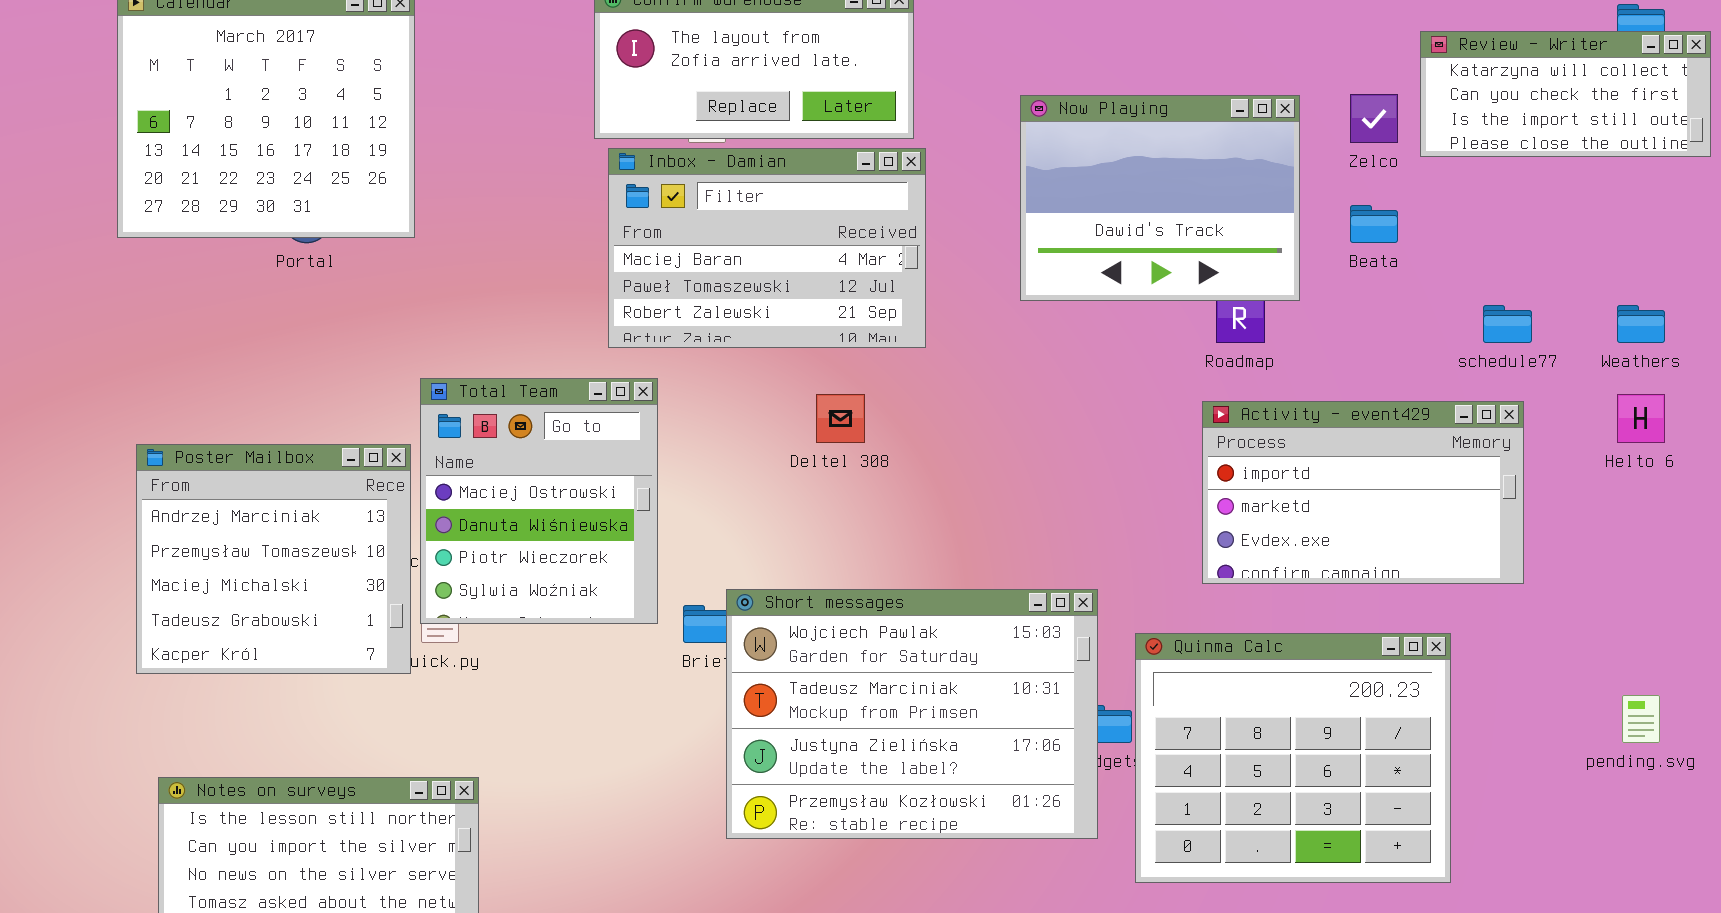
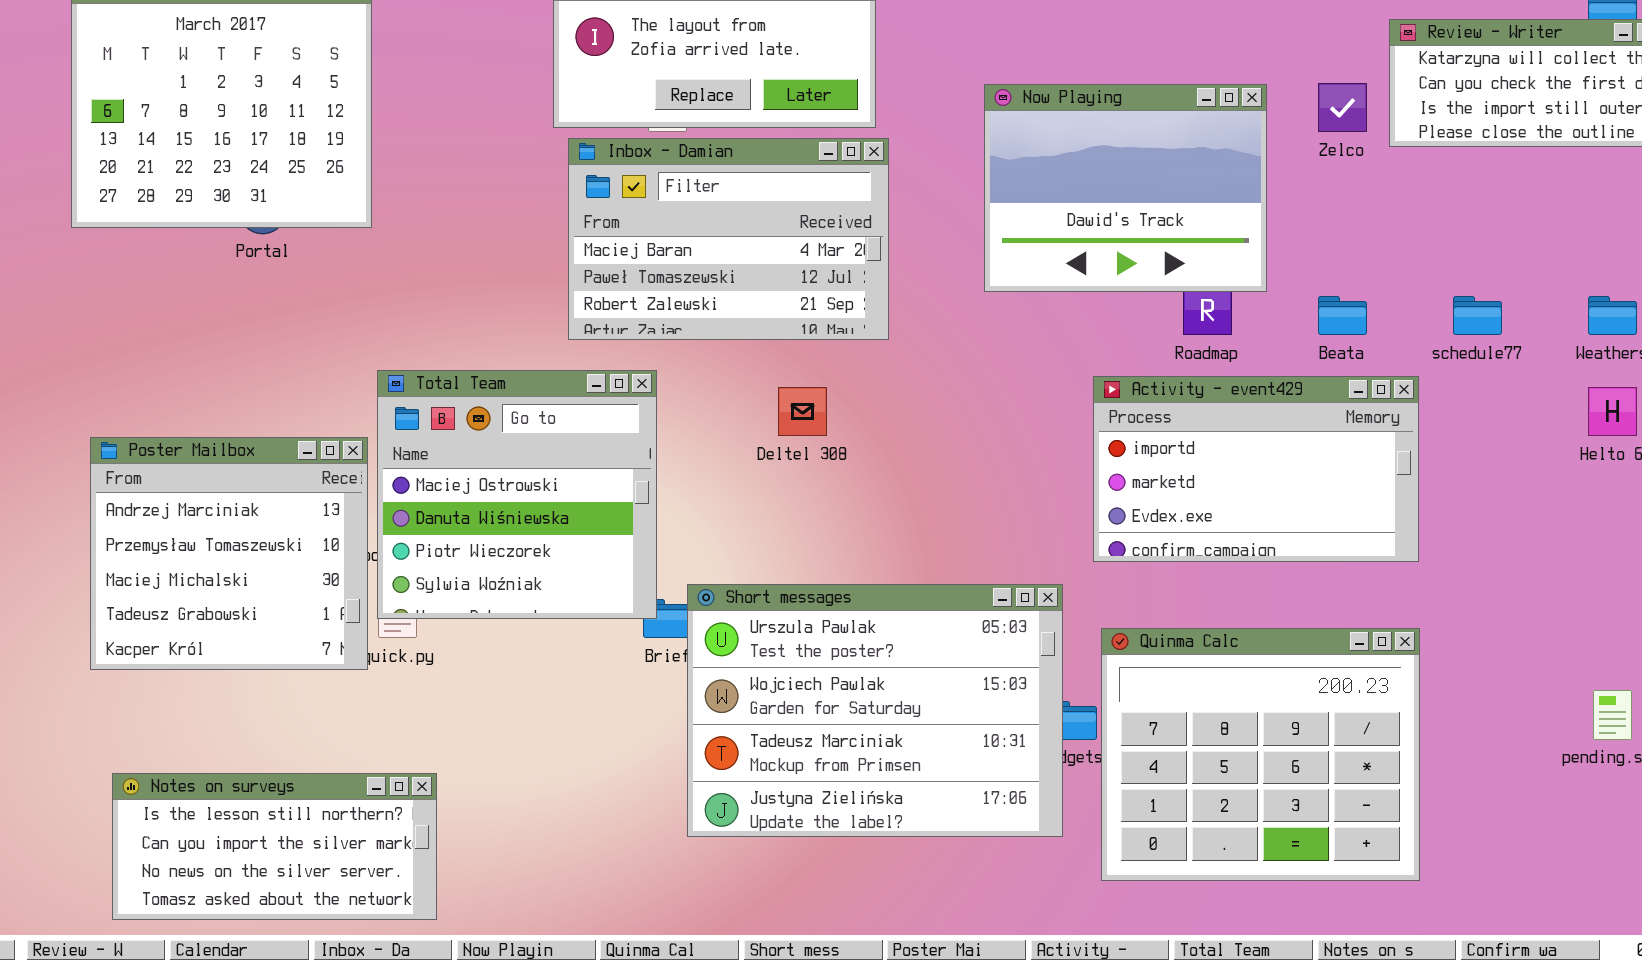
Beata: [1350,205,1398,243] -> [1318,296,1367,335], moved
Total Team: [420,378,658,624] -> [377,370,657,619], resized
Activity - event429: [1202,401,1524,584] -> [1093,376,1419,562], moved
Short messages: [726,589,1098,839] -> [687,584,1063,837], scrolled up 1 row

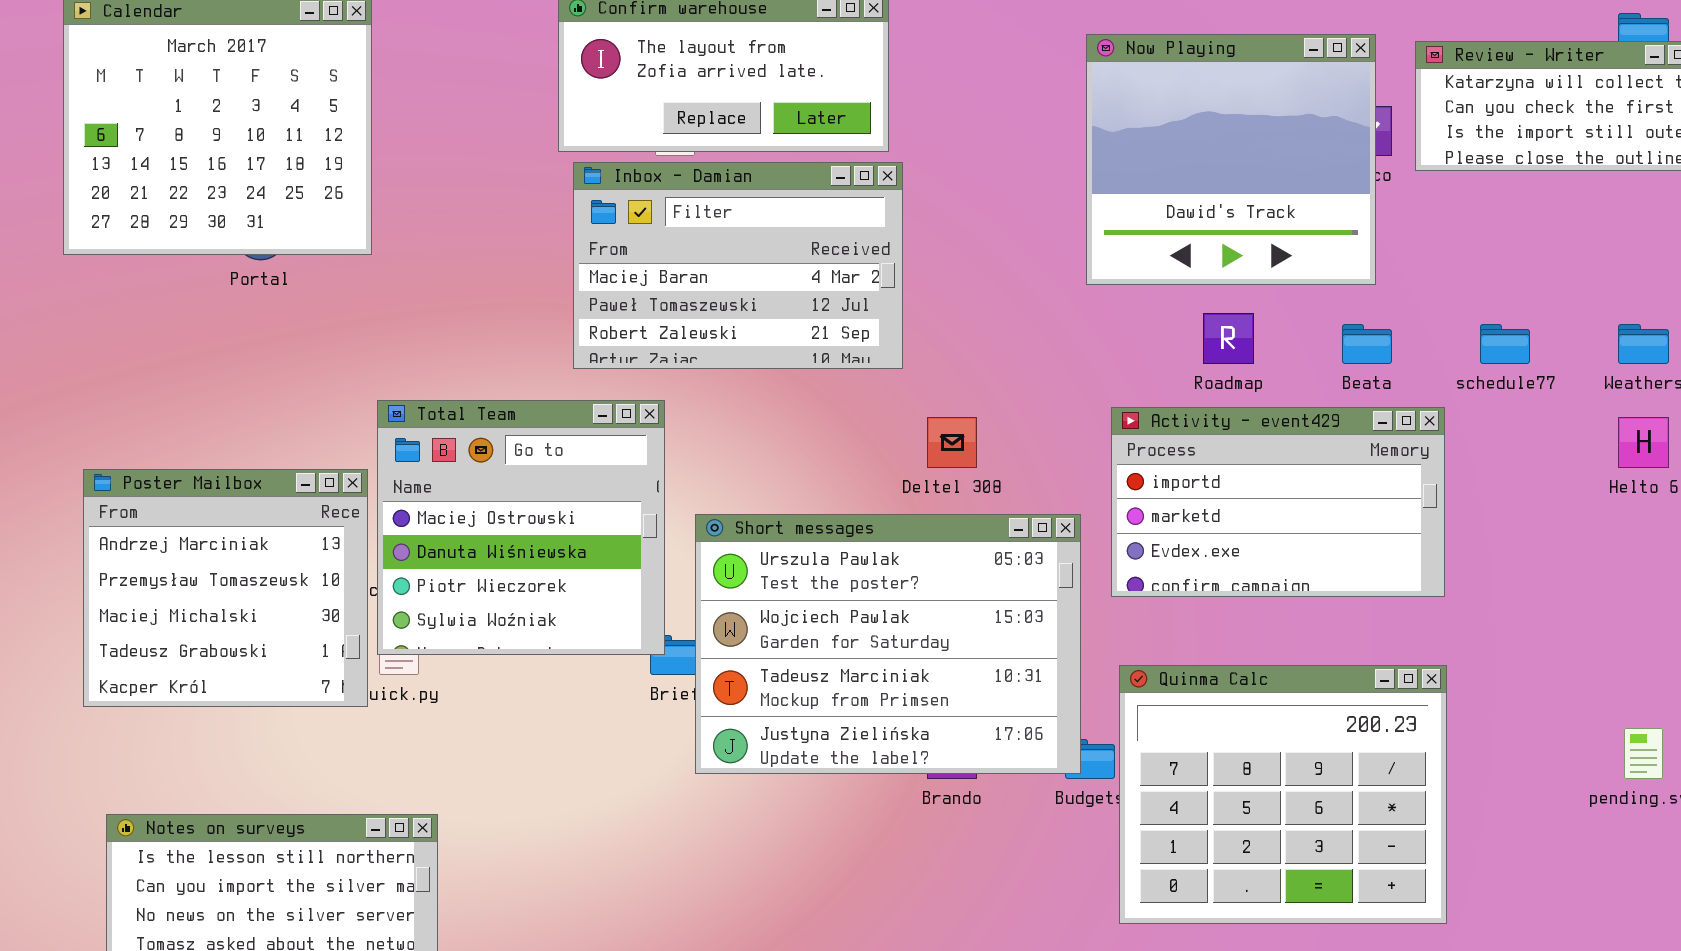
Now Playing: [984,84,1267,292] -> [1086,34,1376,285], moved, resized
Deltel 308: [778,387,827,436] -> [927,417,977,468], moved
Short messages: [687,584,1063,837] -> [695,514,1081,774], moved

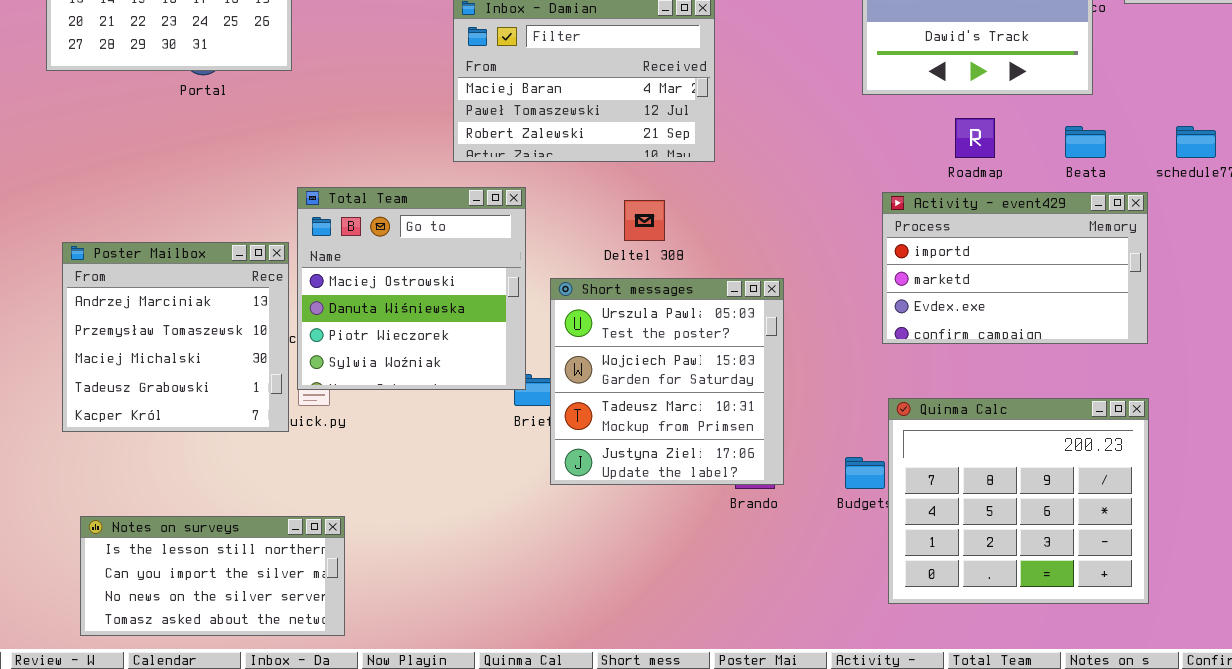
Deltel 308: [927,417,977,468] -> [624,200,665,241], moved
Short messages: [695,514,1081,774] -> [550,278,784,485], resized

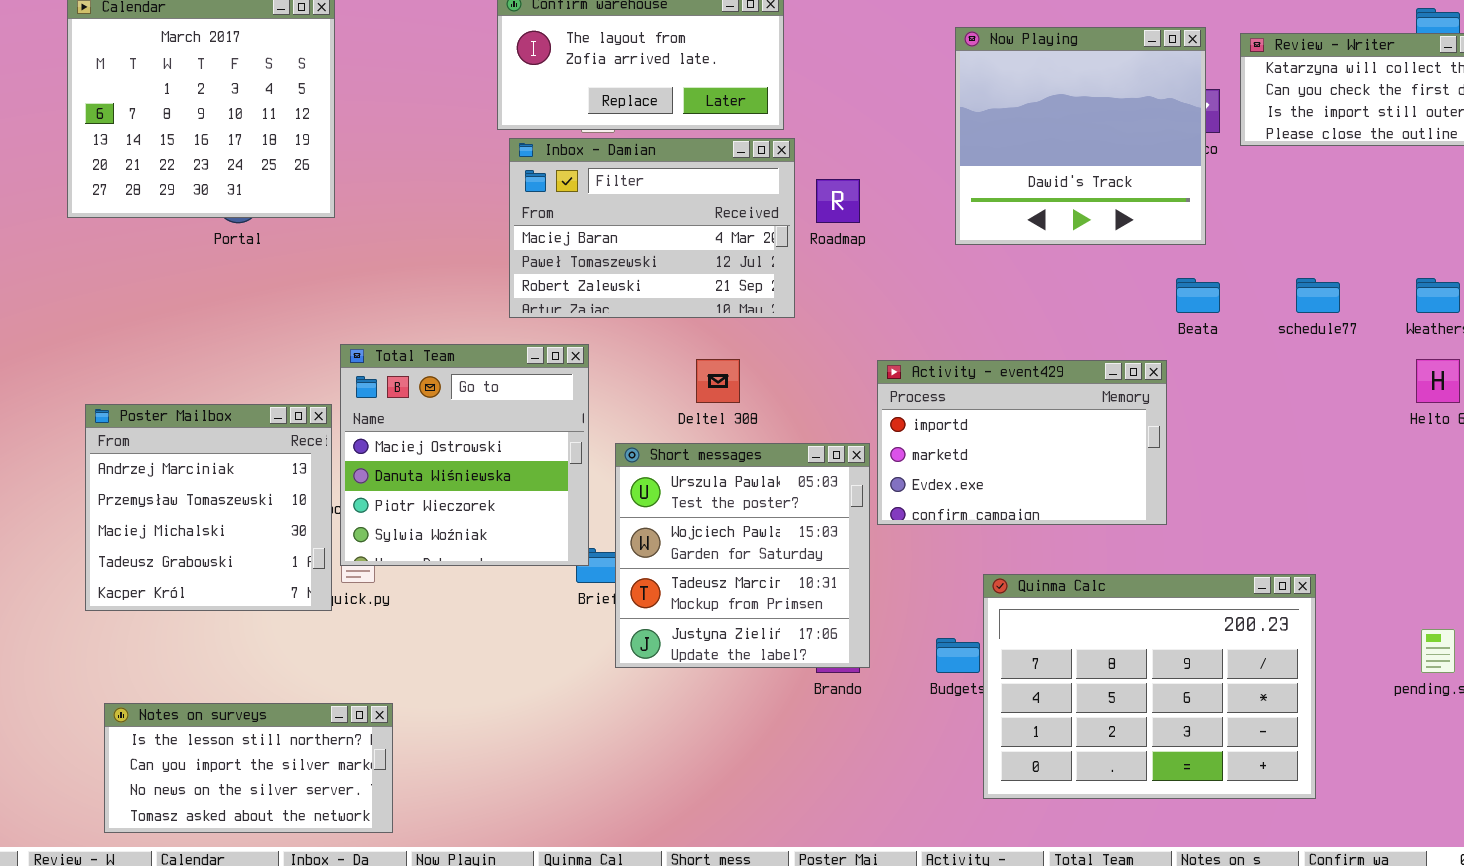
Roadmap: [955,118,995,158] -> [816,179,860,223], moved
Activity - event429: [882,192,1148,344] -> [877,360,1167,525], moved
Quinma Calc: [888,398,1149,604] -> [983,574,1316,799], resized

